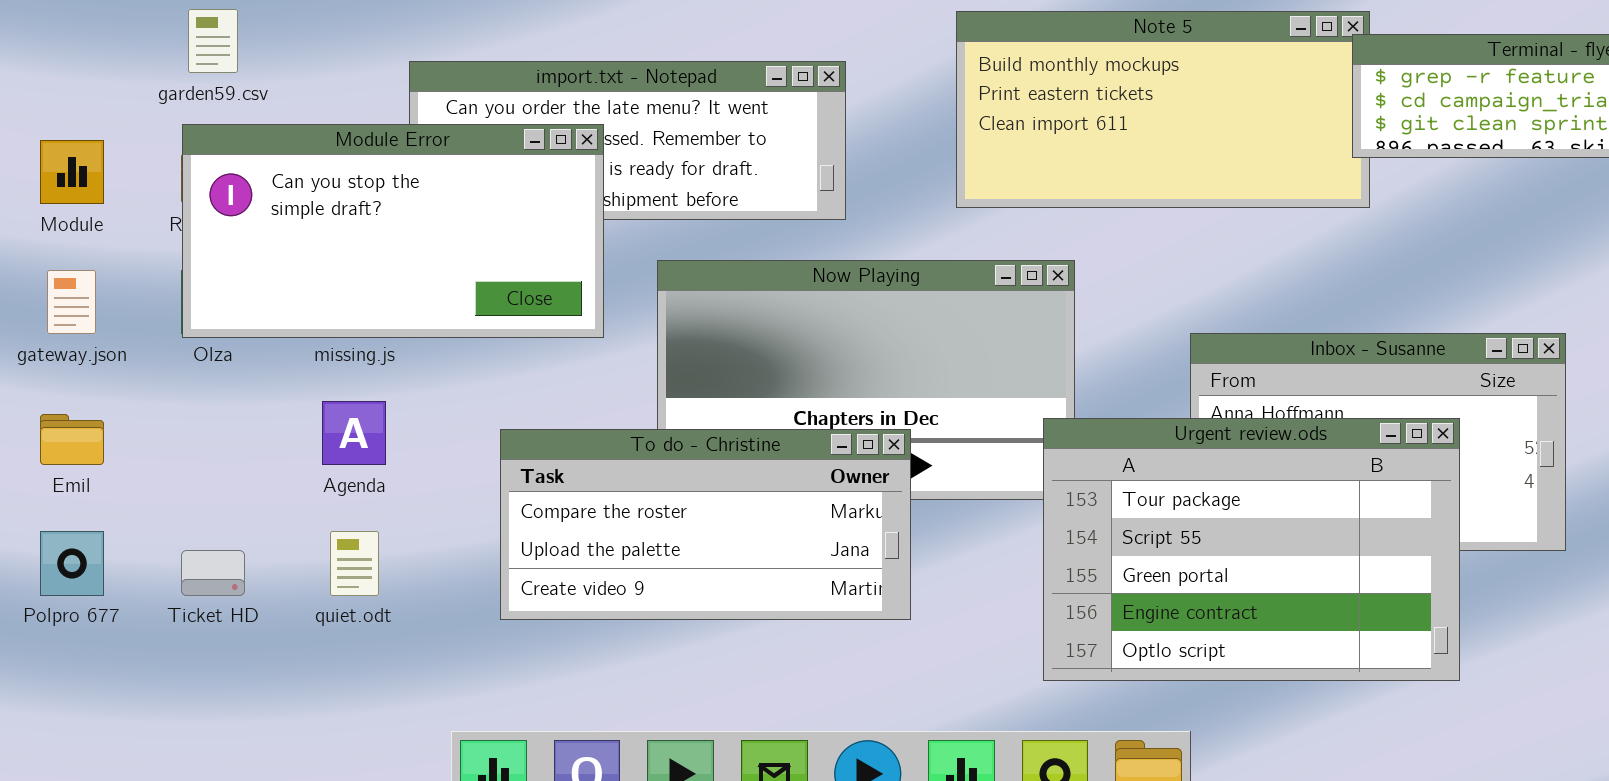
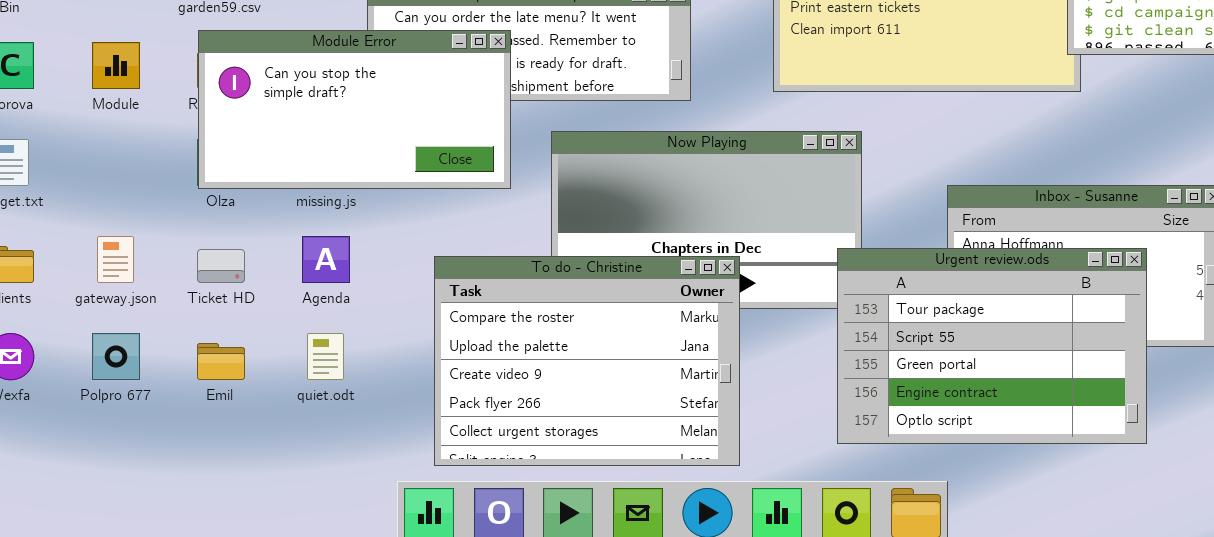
gateway.json: [47,270,96,334] -> [97,236,134,283], moved
Emil: [40,414,104,465] -> [197,343,245,380], moved
To do - Christine: [500,429,911,620] -> [434,256,740,466], resized
Ticket HD: [181,550,245,596] -> [197,249,245,283], moved

